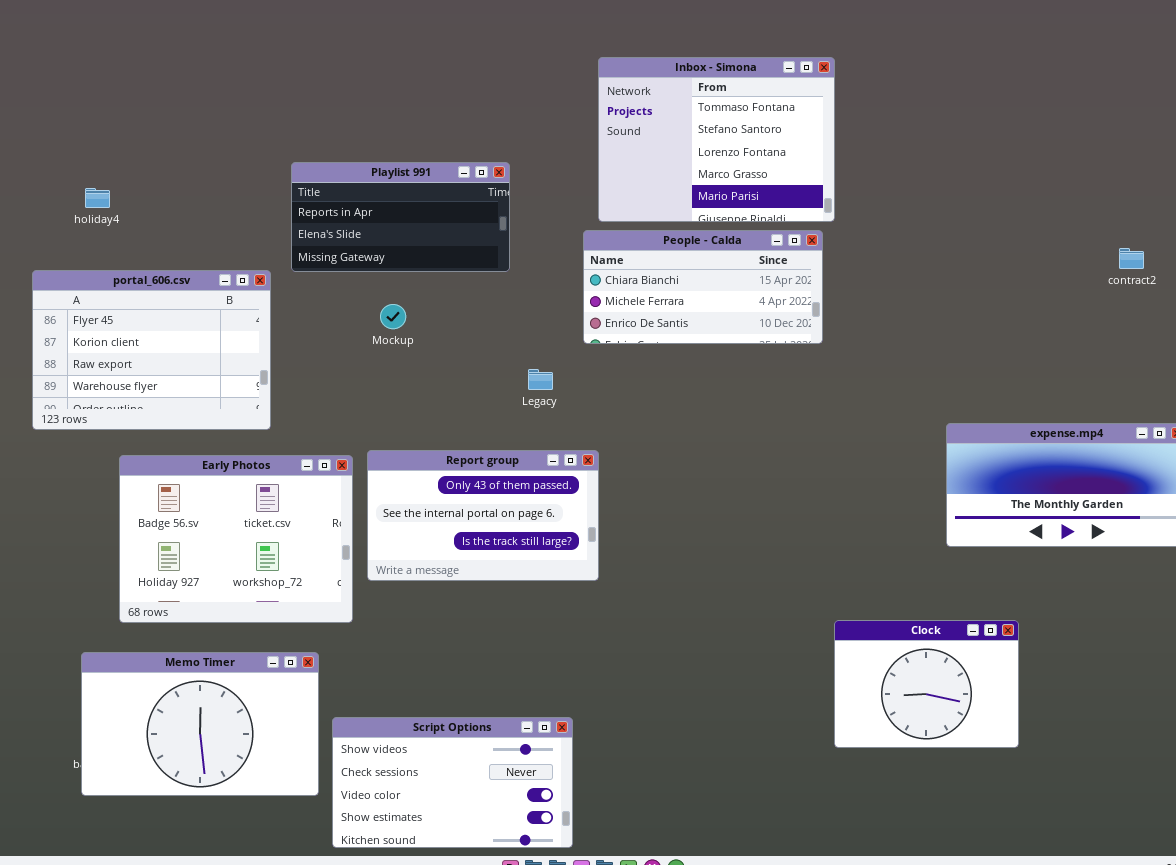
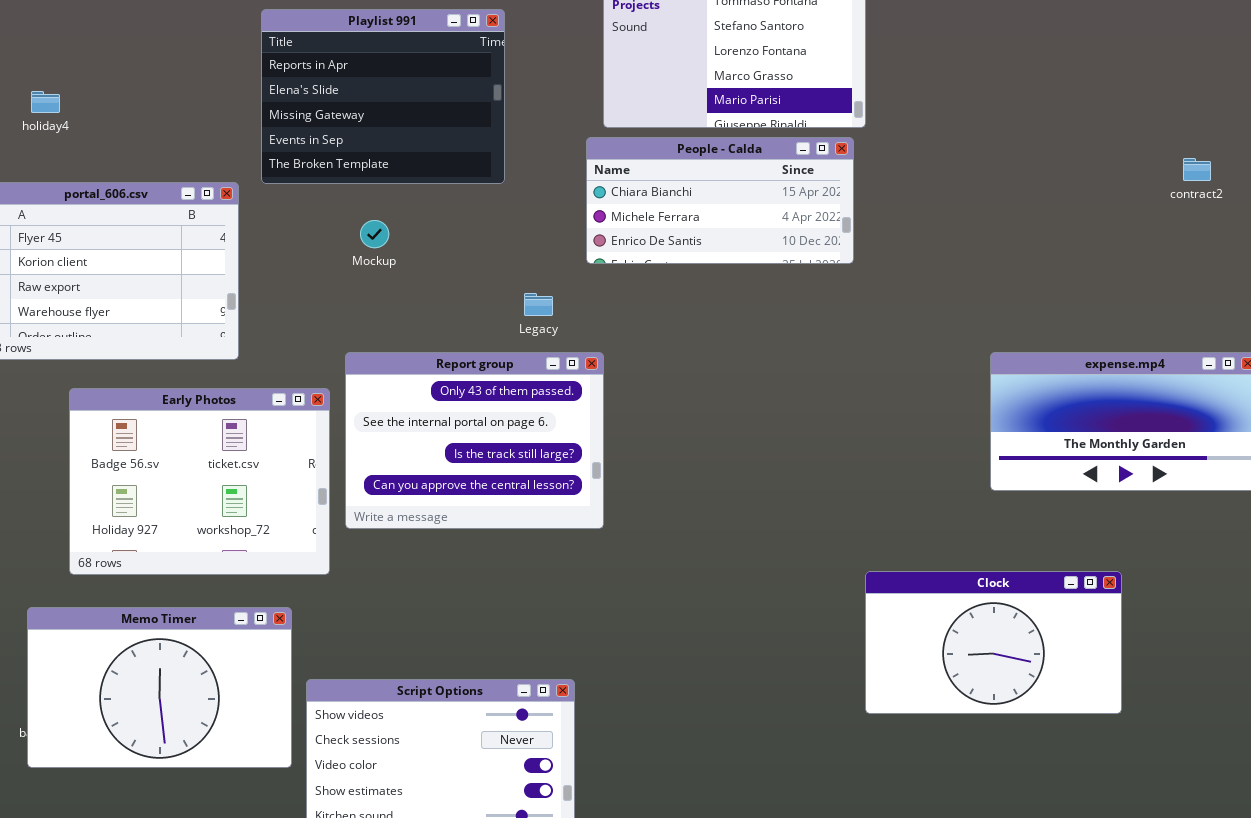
Playlist 991: [291,162,510,272] -> [261,9,505,184], resized
Report group: [367,450,599,581] -> [345,352,604,529], resized
Clock: [834,620,1019,748] -> [865,571,1122,714], resized

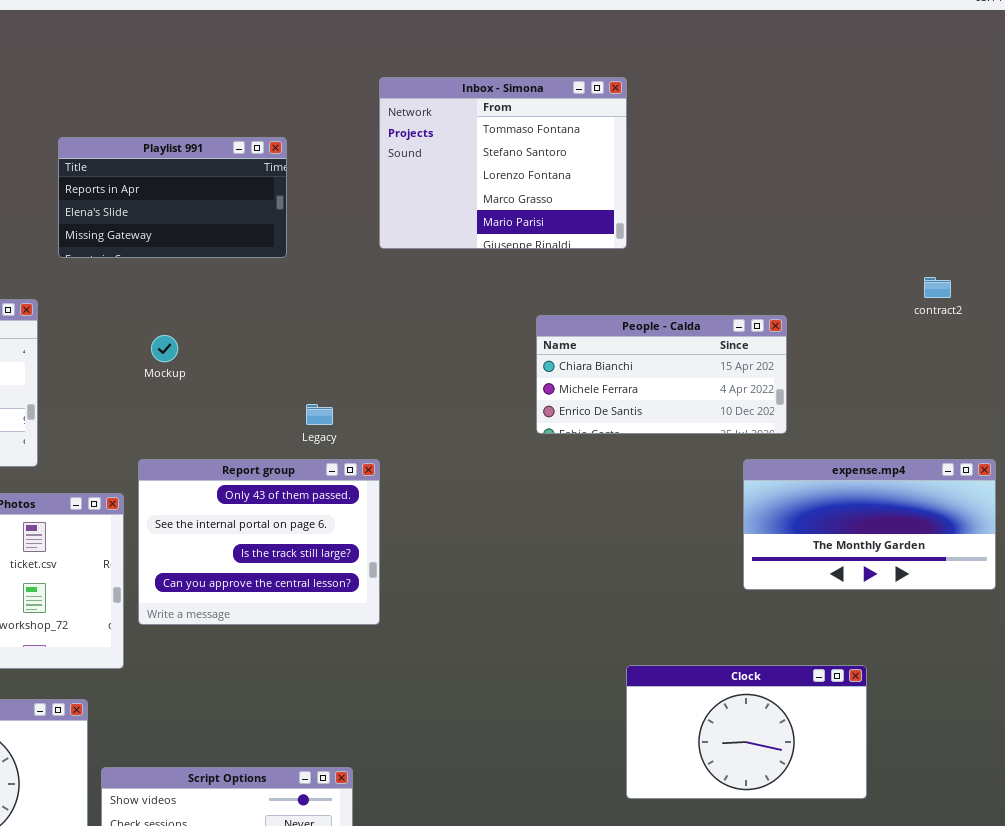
Playlist 991: [261,9,505,184] -> [58,137,287,258], resized
People - Calda: [586,137,854,264] -> [536,315,787,434], moved

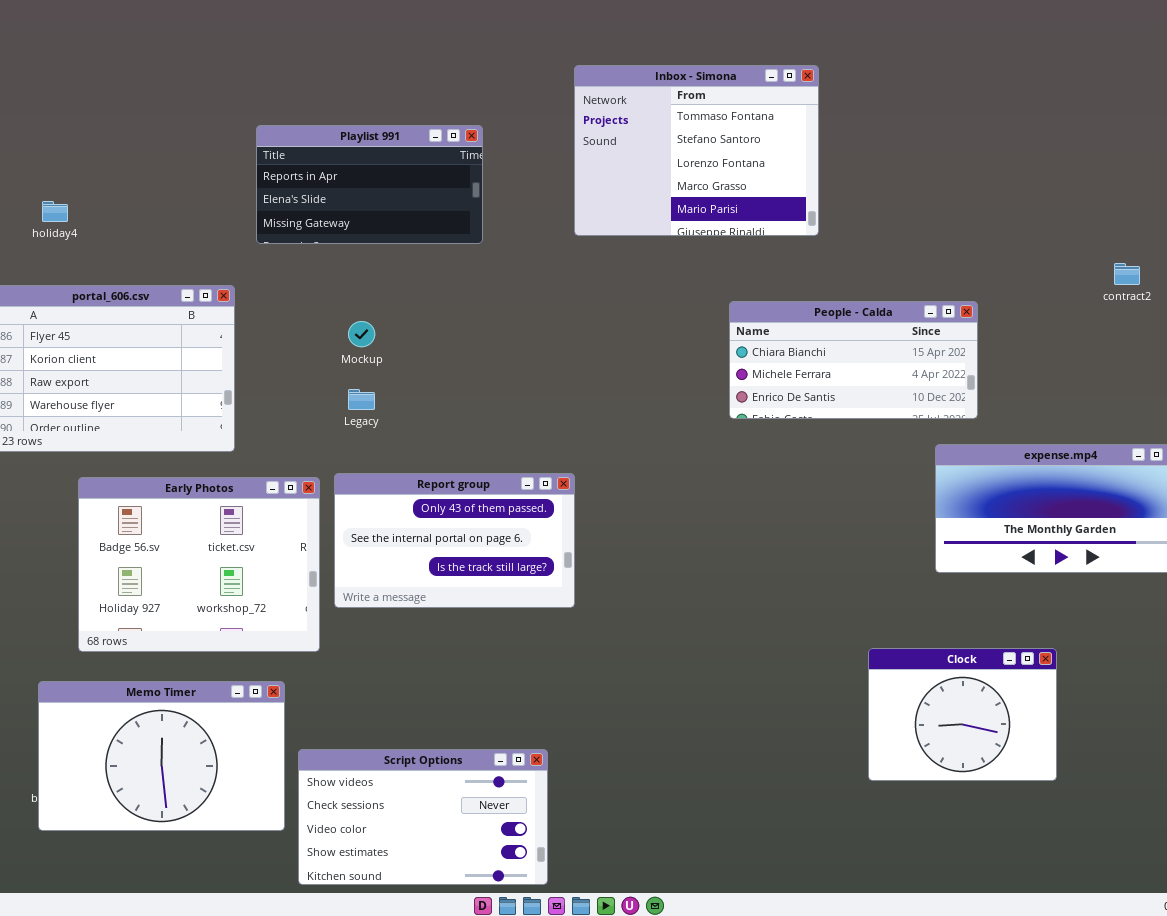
Legacy: [306,404,333,425] -> [348,389,375,410], moved
Report group: [138,459,380,625] -> [334,473,575,608], resized
Clock: [626,665,867,799] -> [868,648,1057,781], resized

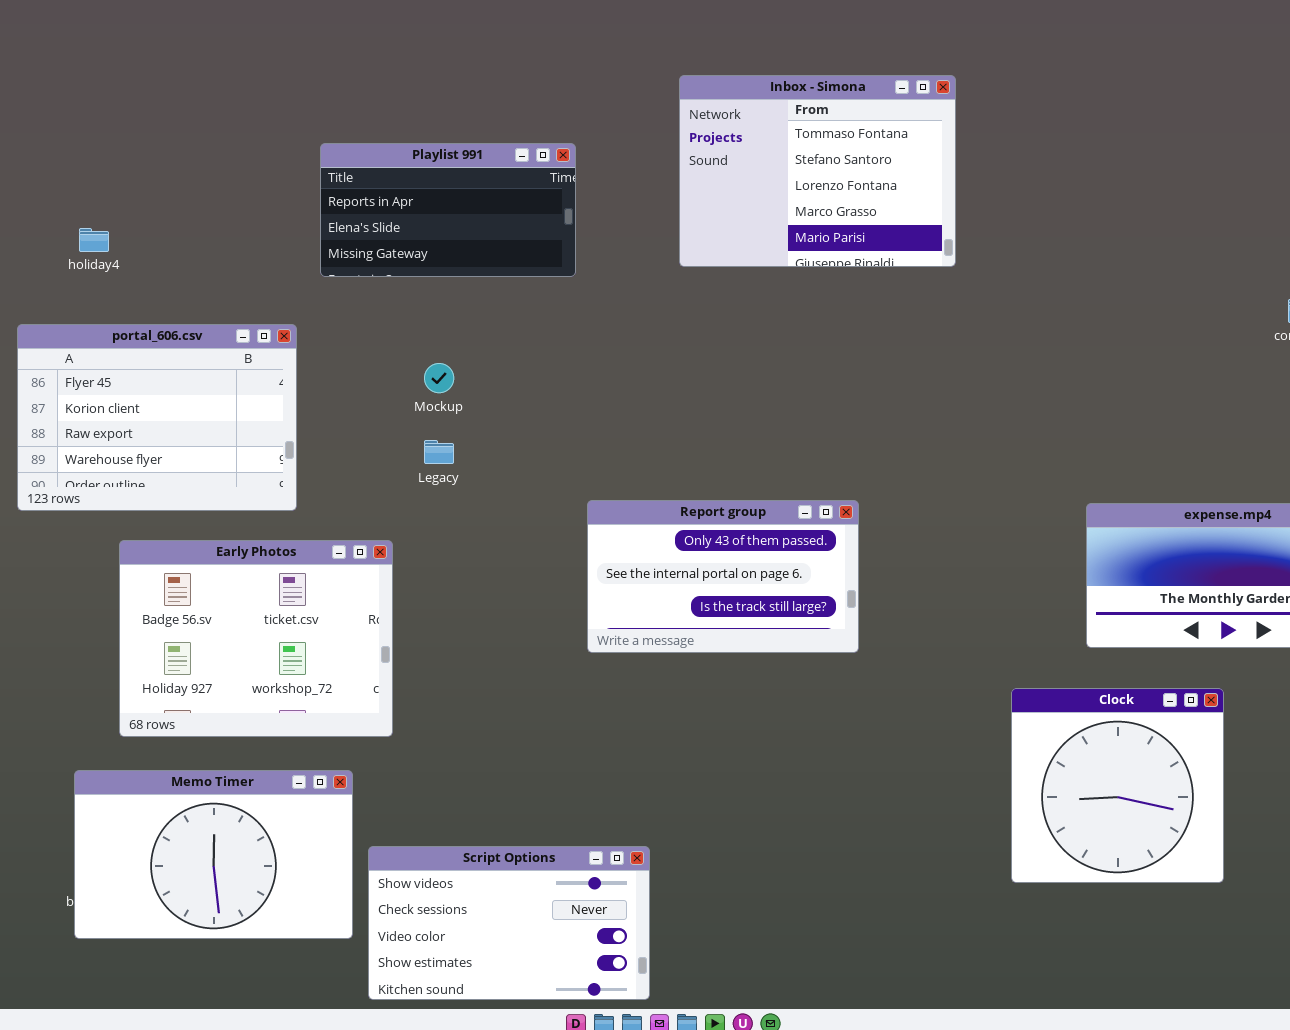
People - Calda: [729,301,978,419] -> none, closed
Report group: [334,473,575,608] -> [587,500,859,653], moved
Clock: [868,648,1057,781] -> [1011,688,1224,883], resized

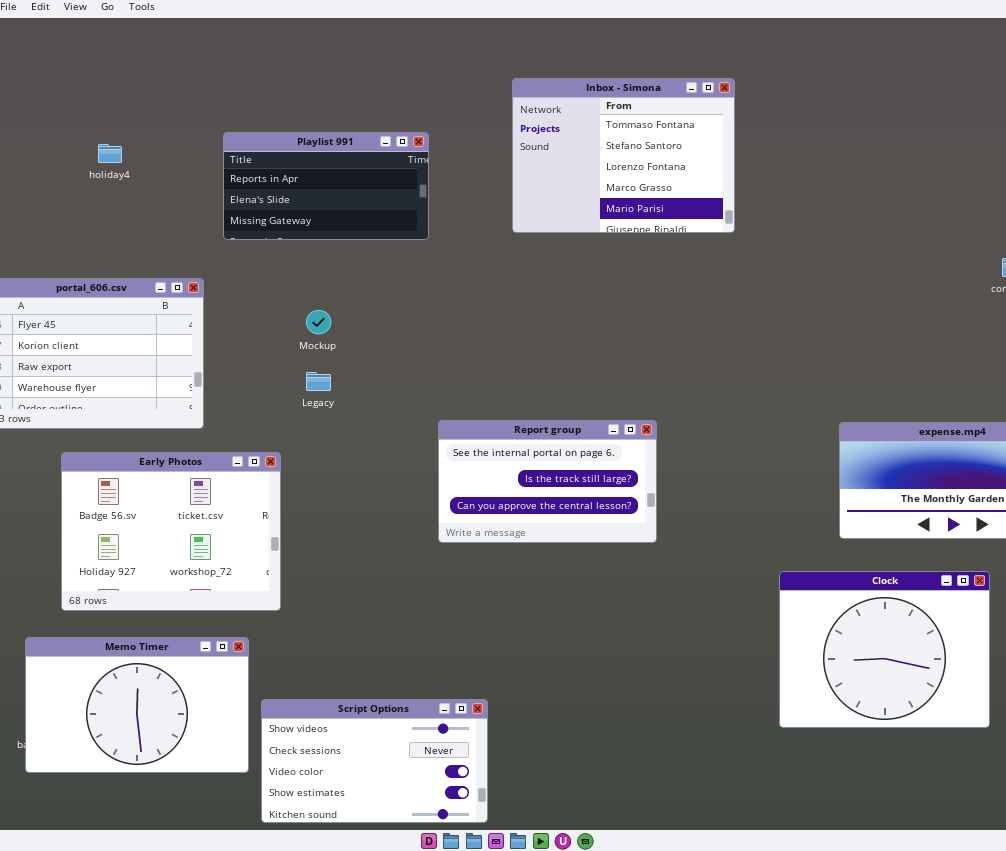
holiday4: [79,228,109,252] -> [98,144,122,163], moved
Report group: [587,500,859,653] -> [438,420,657,543], scrolled down 1 row
Clock: [1011,688,1224,883] -> [779,571,990,728], resized

